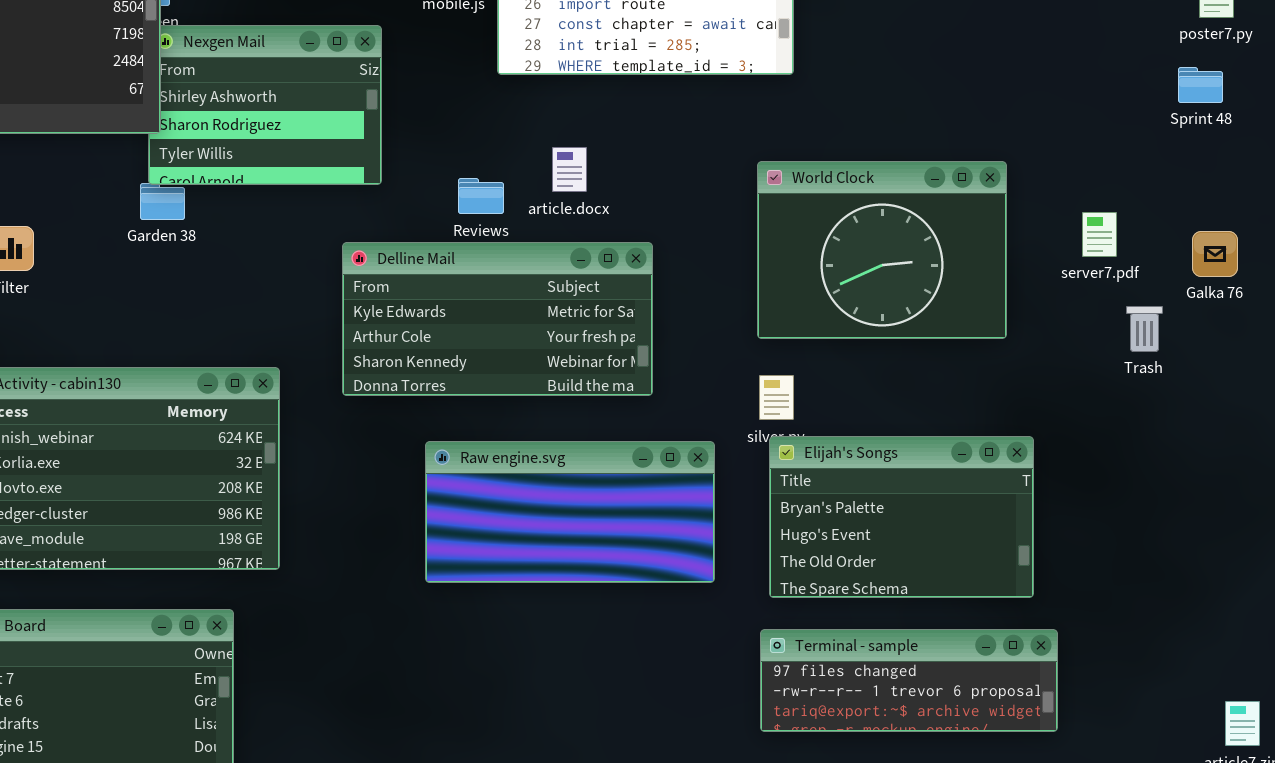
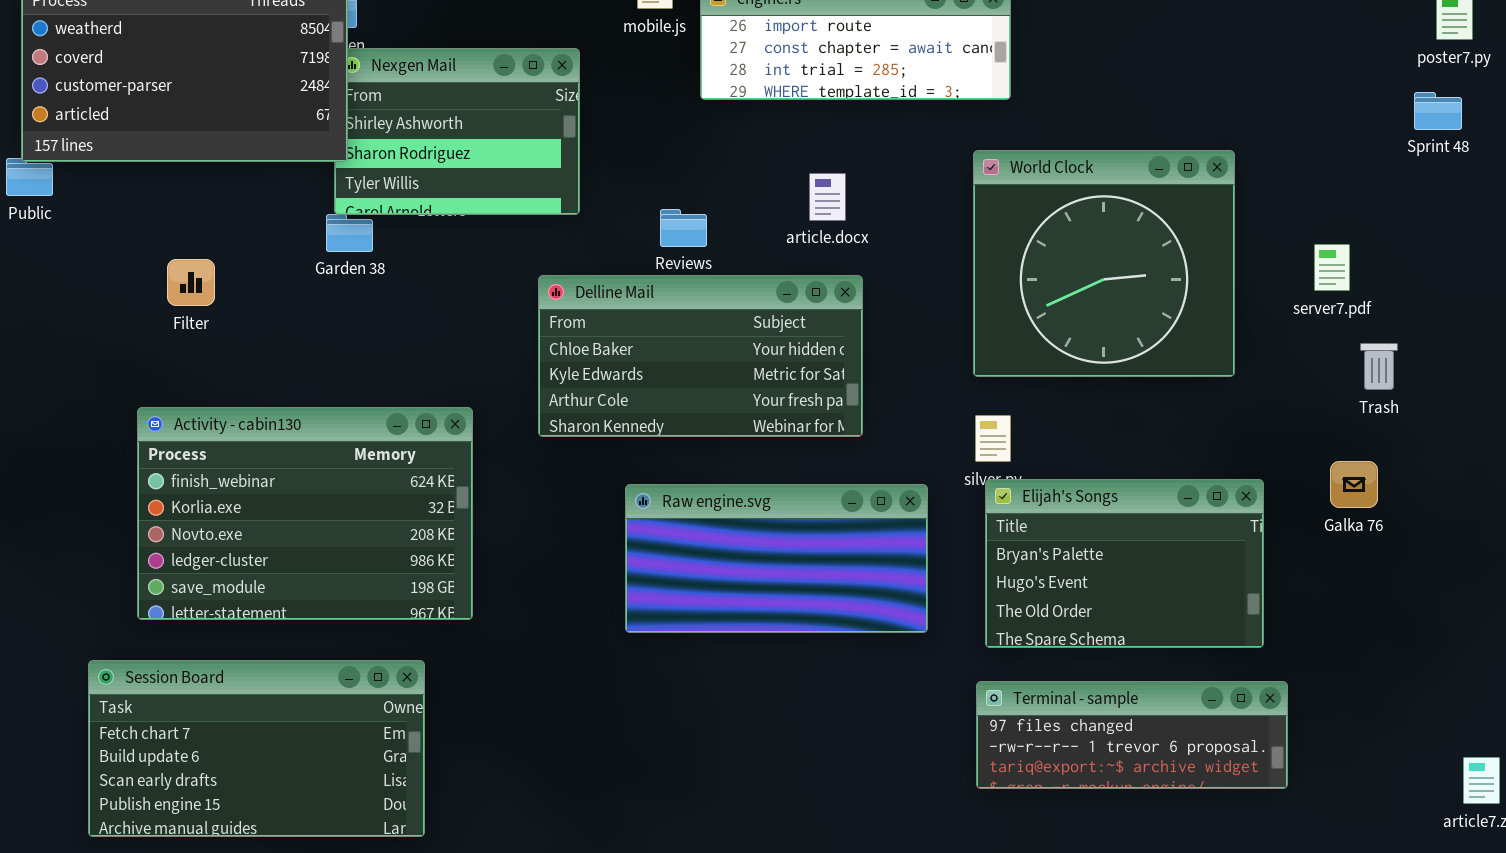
article.docx: [552,147,587,192] -> [809,173,846,221], moved
World Clock: [757,161,1007,339] -> [973,150,1235,377], resized
Galka 76: [1192,231,1238,277] -> [1330,461,1378,508], moved
Delline Mail: [342,242,653,396] -> [538,275,863,437], scrolled up 1 row

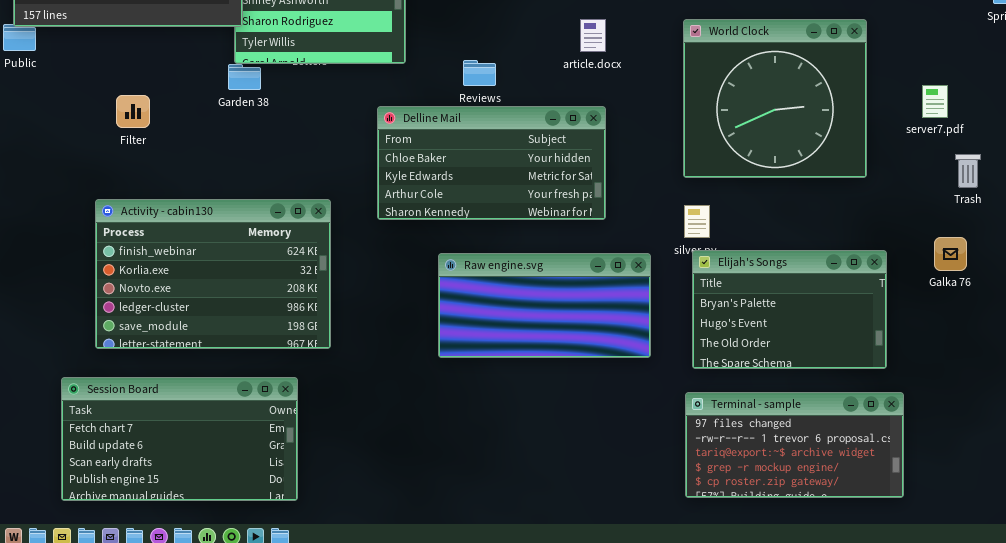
article.docx: [809,173,846,221] -> [580,19,606,52], moved
Terminal - sample: [976,681,1288,789] -> [685,392,904,498], resized

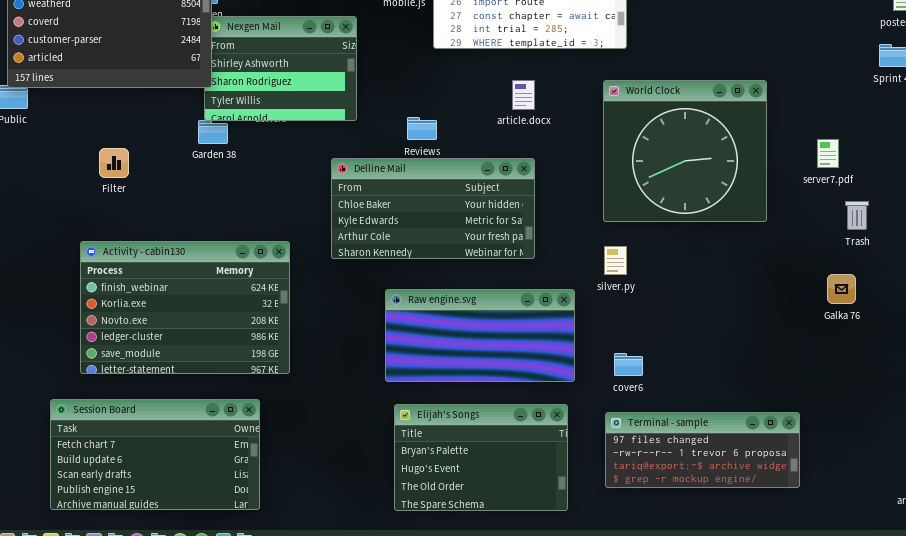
Elijah's Songs: [692,250,887,369] -> [394,404,568,511], moved
Terminal - sample: [685,392,904,498] -> [605,412,800,488], resized

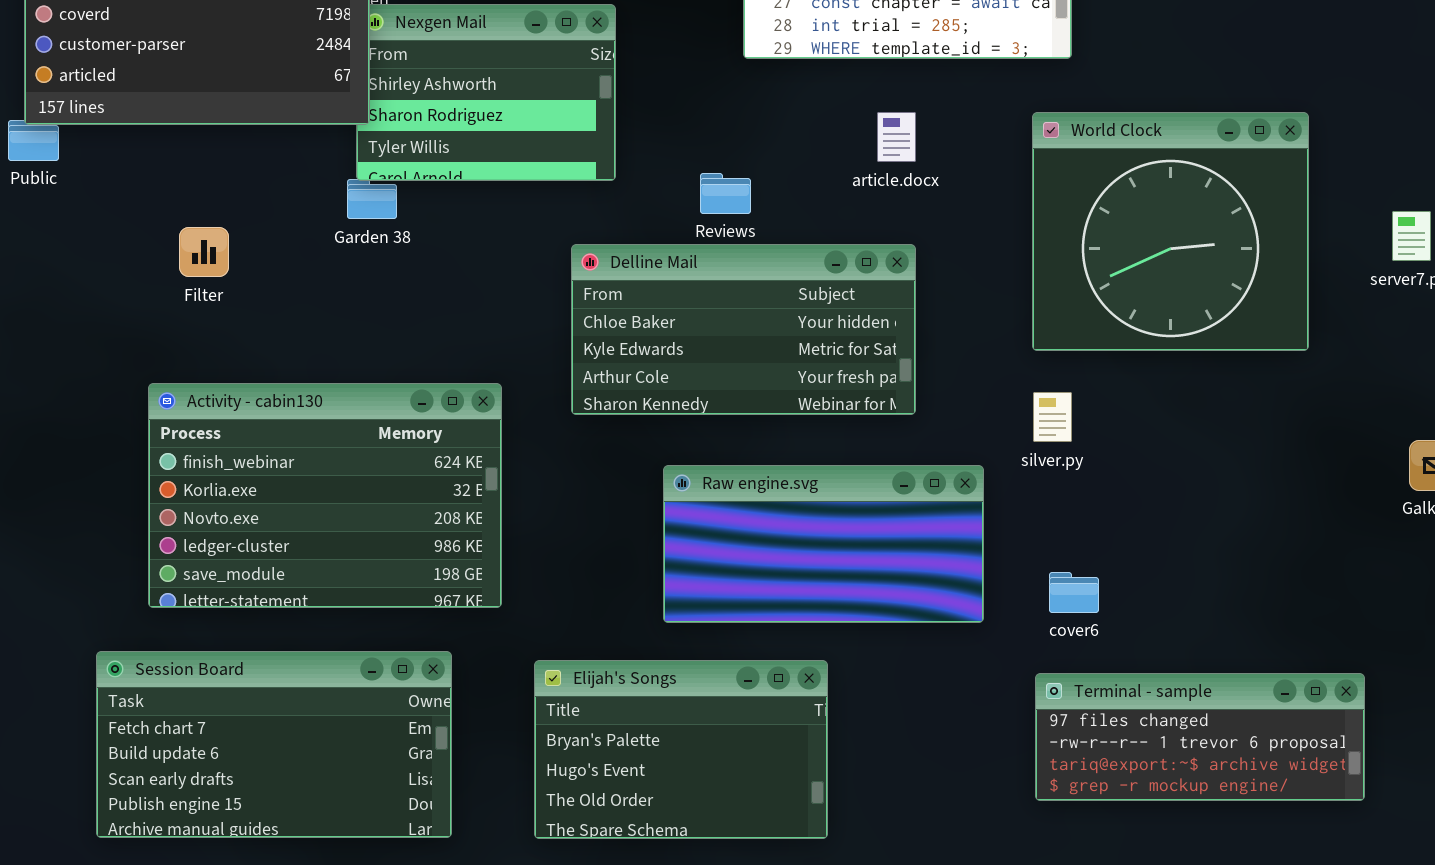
Elijah's Songs: [394,404,568,511] -> [534,660,828,839], moved

